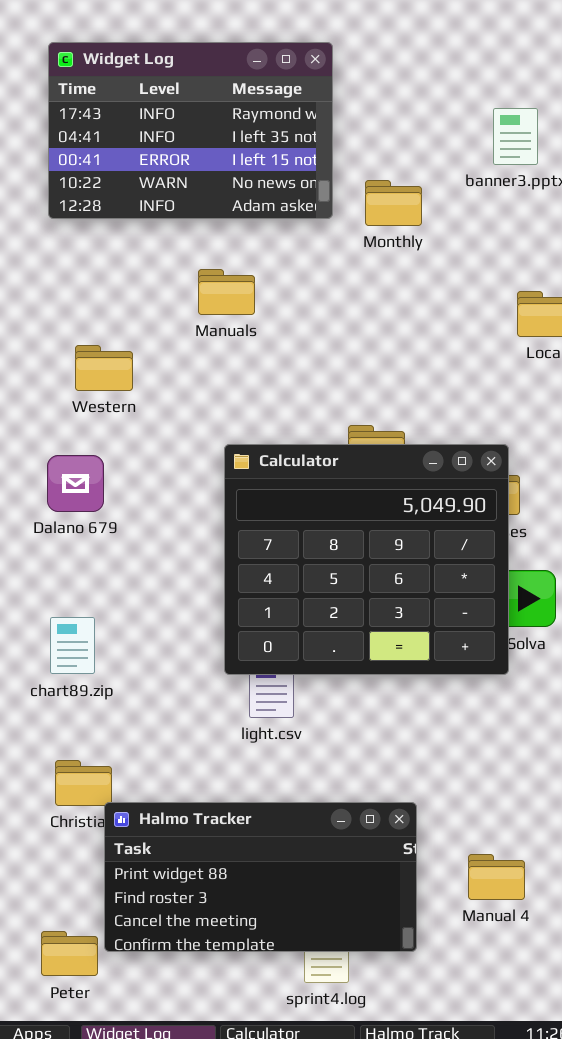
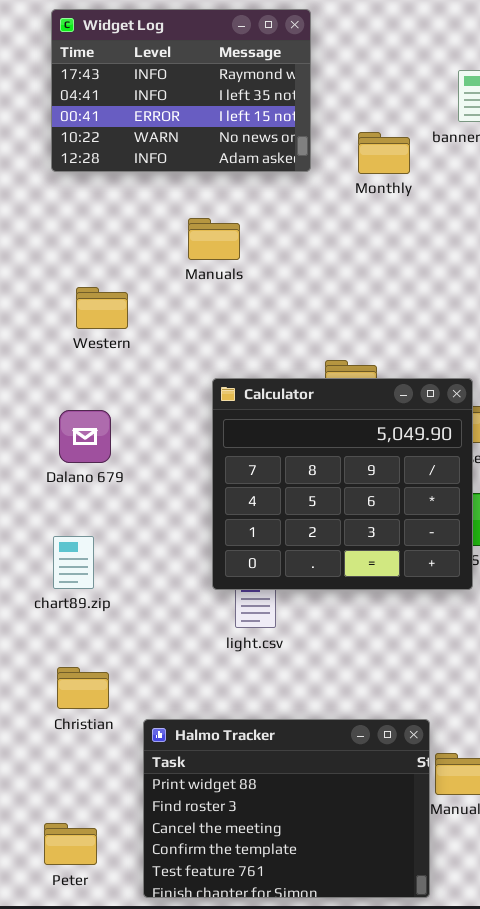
Monthly: [365,180,422,226] -> [358,132,410,174], moved
Dalano 679: [47,455,104,512] -> [59,410,111,463], moved
Halmo Tracker: [104,802,417,952] -> [143,719,430,898], moved, resized

